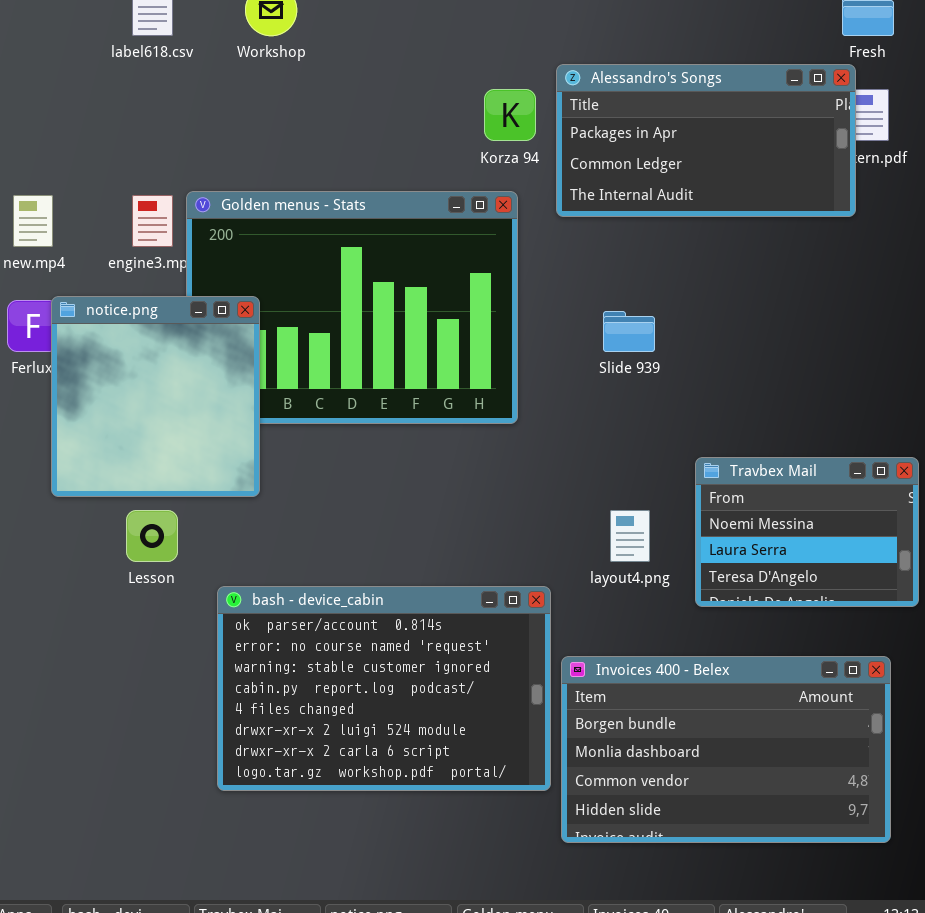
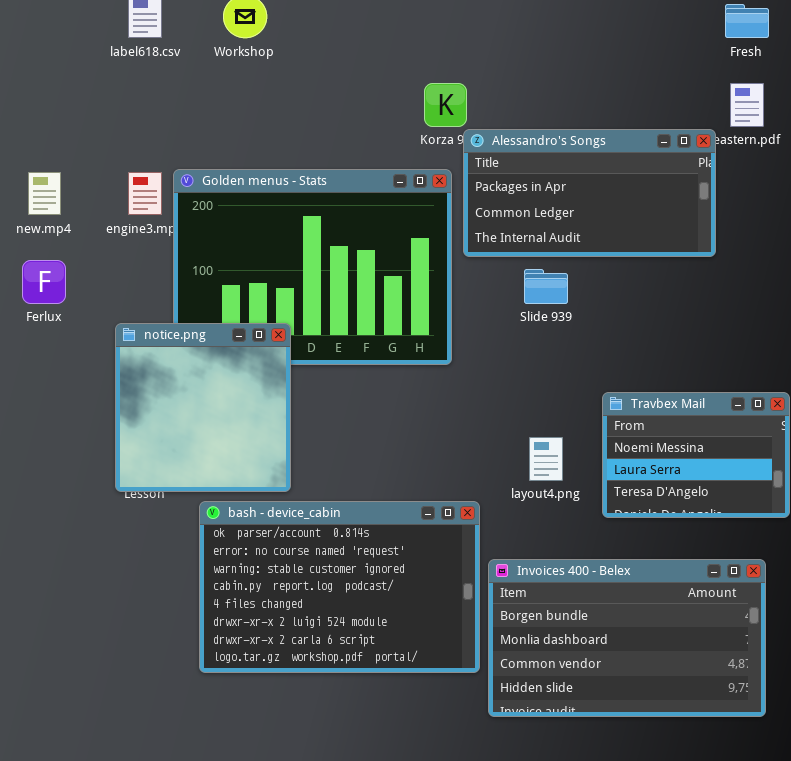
Alessandro's Songs: [556,64,856,217] -> [463,129,716,257], moved
notice.png: [51,296,260,497] -> [115,323,291,492], moved

